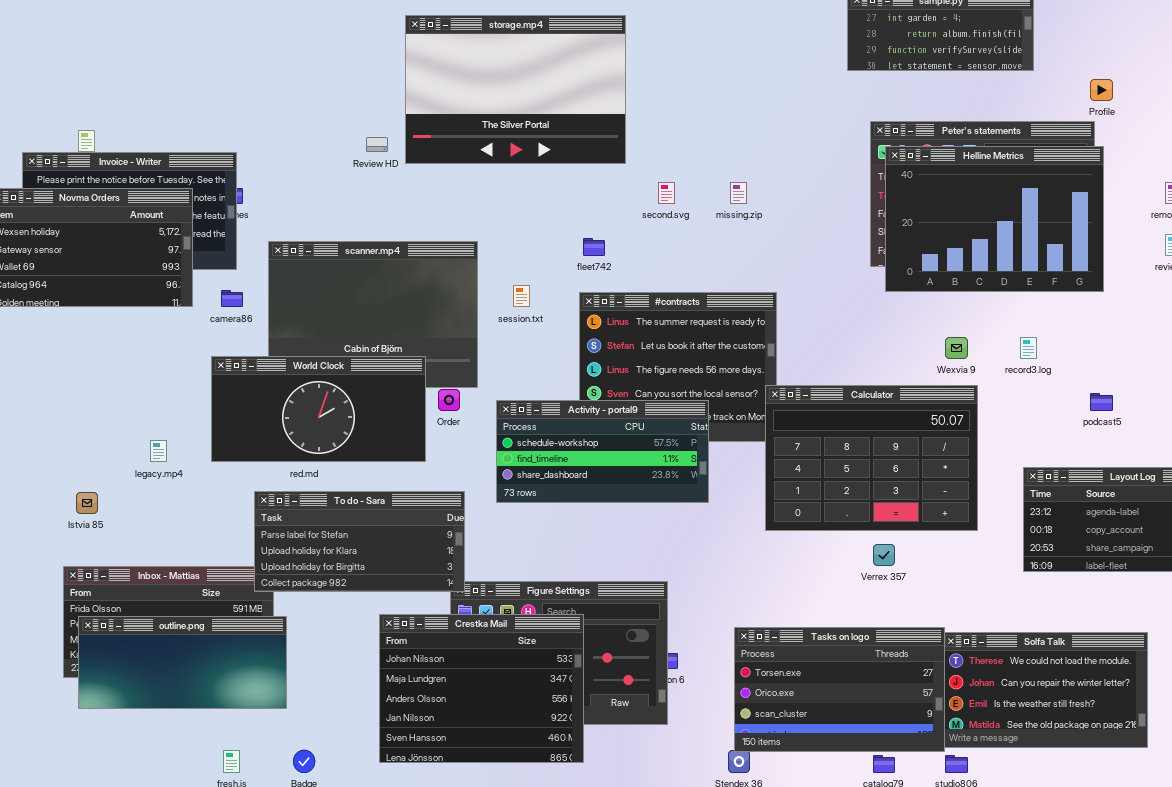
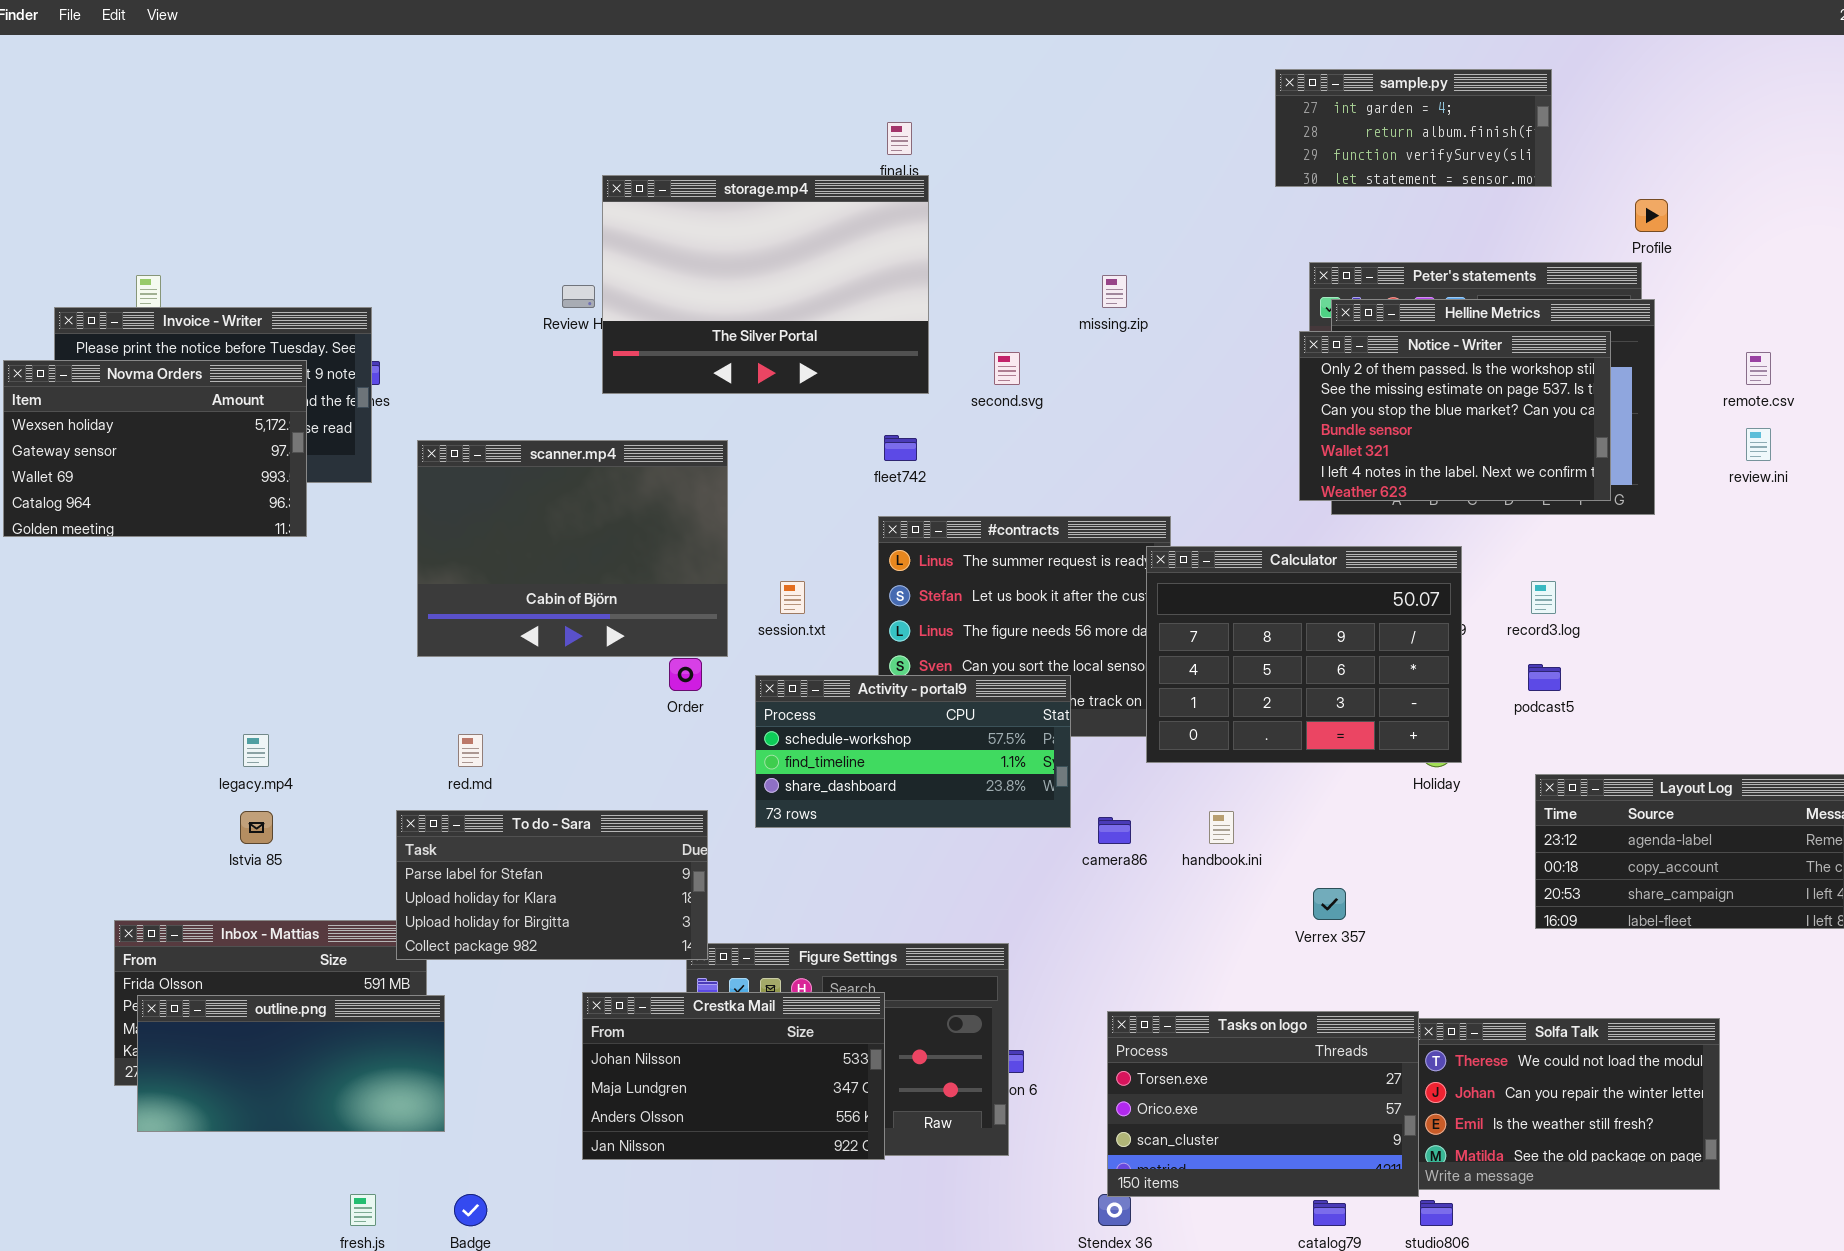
storage.mp4: [405,15,626,164] -> [602,175,929,394], moved
Notice - Writer: none -> [1299,331,1611,501], opened
missing.zip: [730,182,747,204] -> [1102,275,1127,308], moved
session.txt: [513,285,530,307] -> [780,581,805,614], moved
camera86: [221,290,243,307] -> [1098,817,1131,844], moved
World Clock: [211,356,426,462] -> none, closed
Calculator: [765,385,978,531] -> [1146,546,1462,763], moved
podcast5: [1090,393,1113,411] -> [1528,664,1561,691], moved
Istvia 85: [76,492,98,514] -> [240,811,273,844], moved
Crestka Mail: [379,614,584,763] -> [582,992,885,1160], resized

